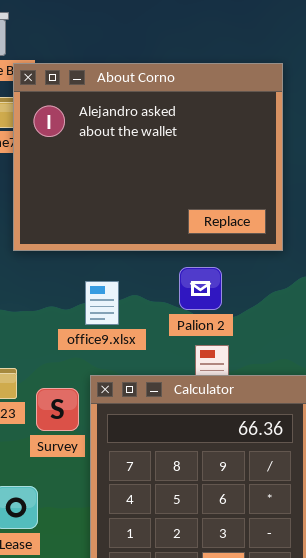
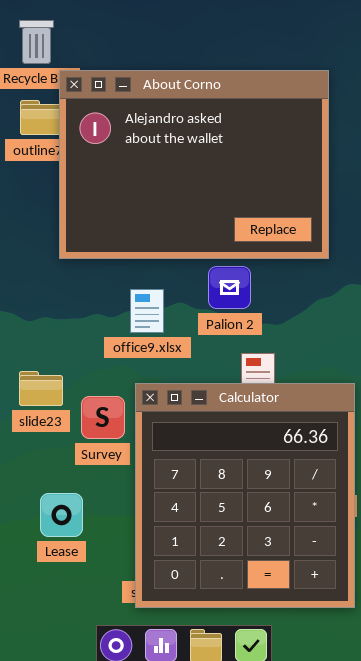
Palion 2: [179,267,222,310] -> [208,266,251,309], moved

